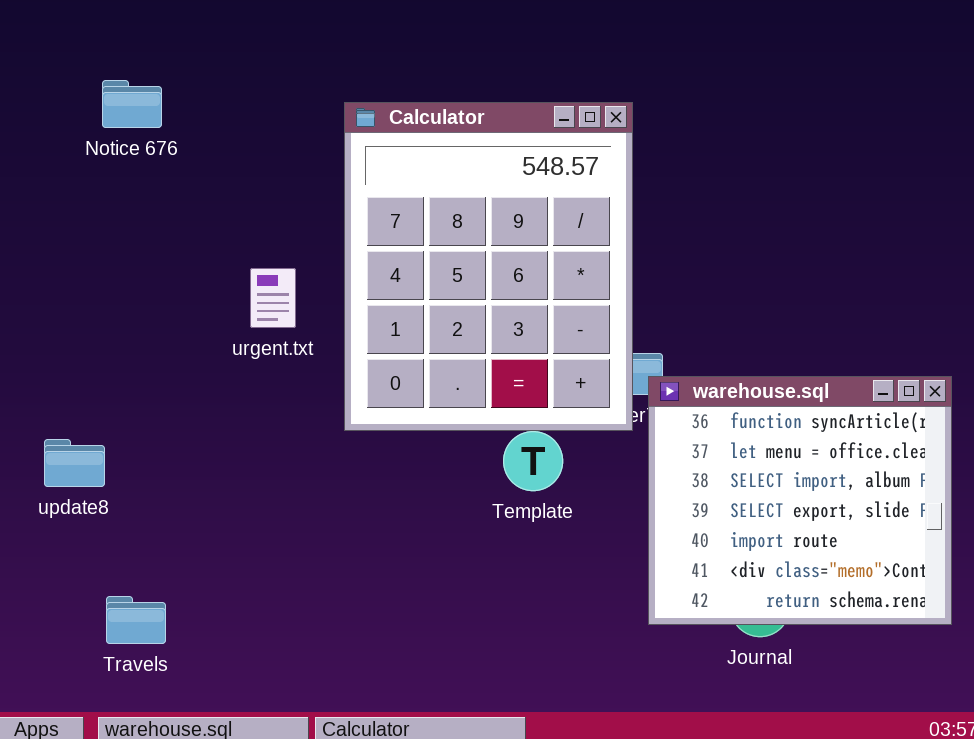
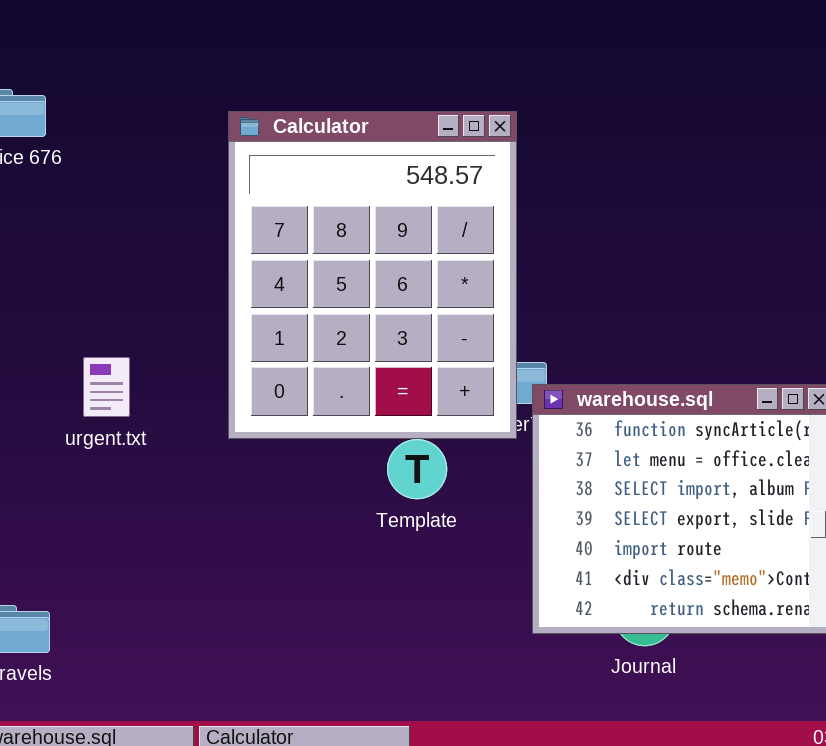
urgent.txt: [250,268,296,328] -> [83,357,130,417], moved

